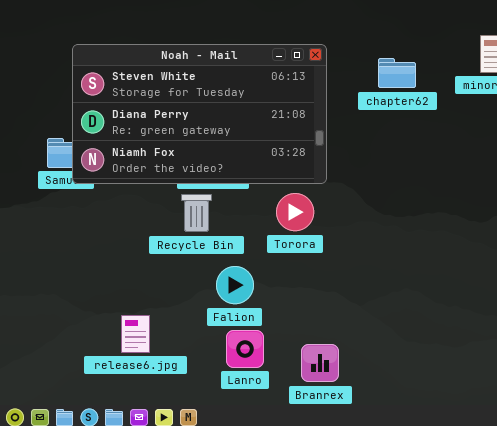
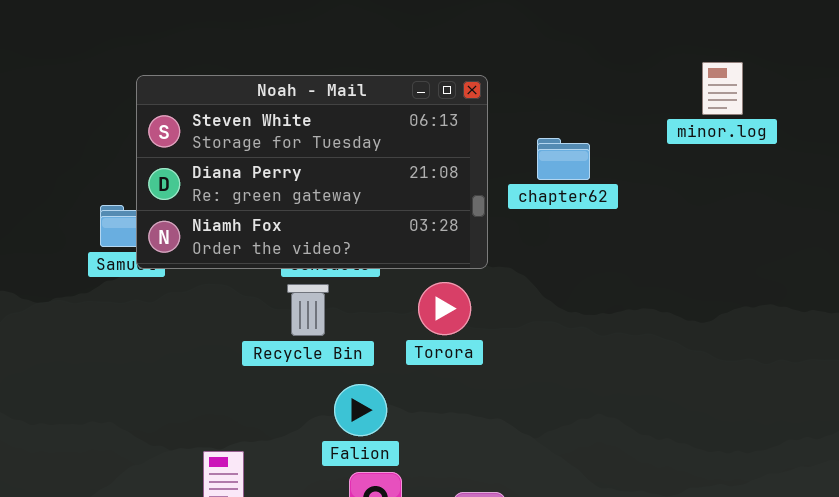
chapter62: [378,58,416,88] -> [537,138,590,180], moved

